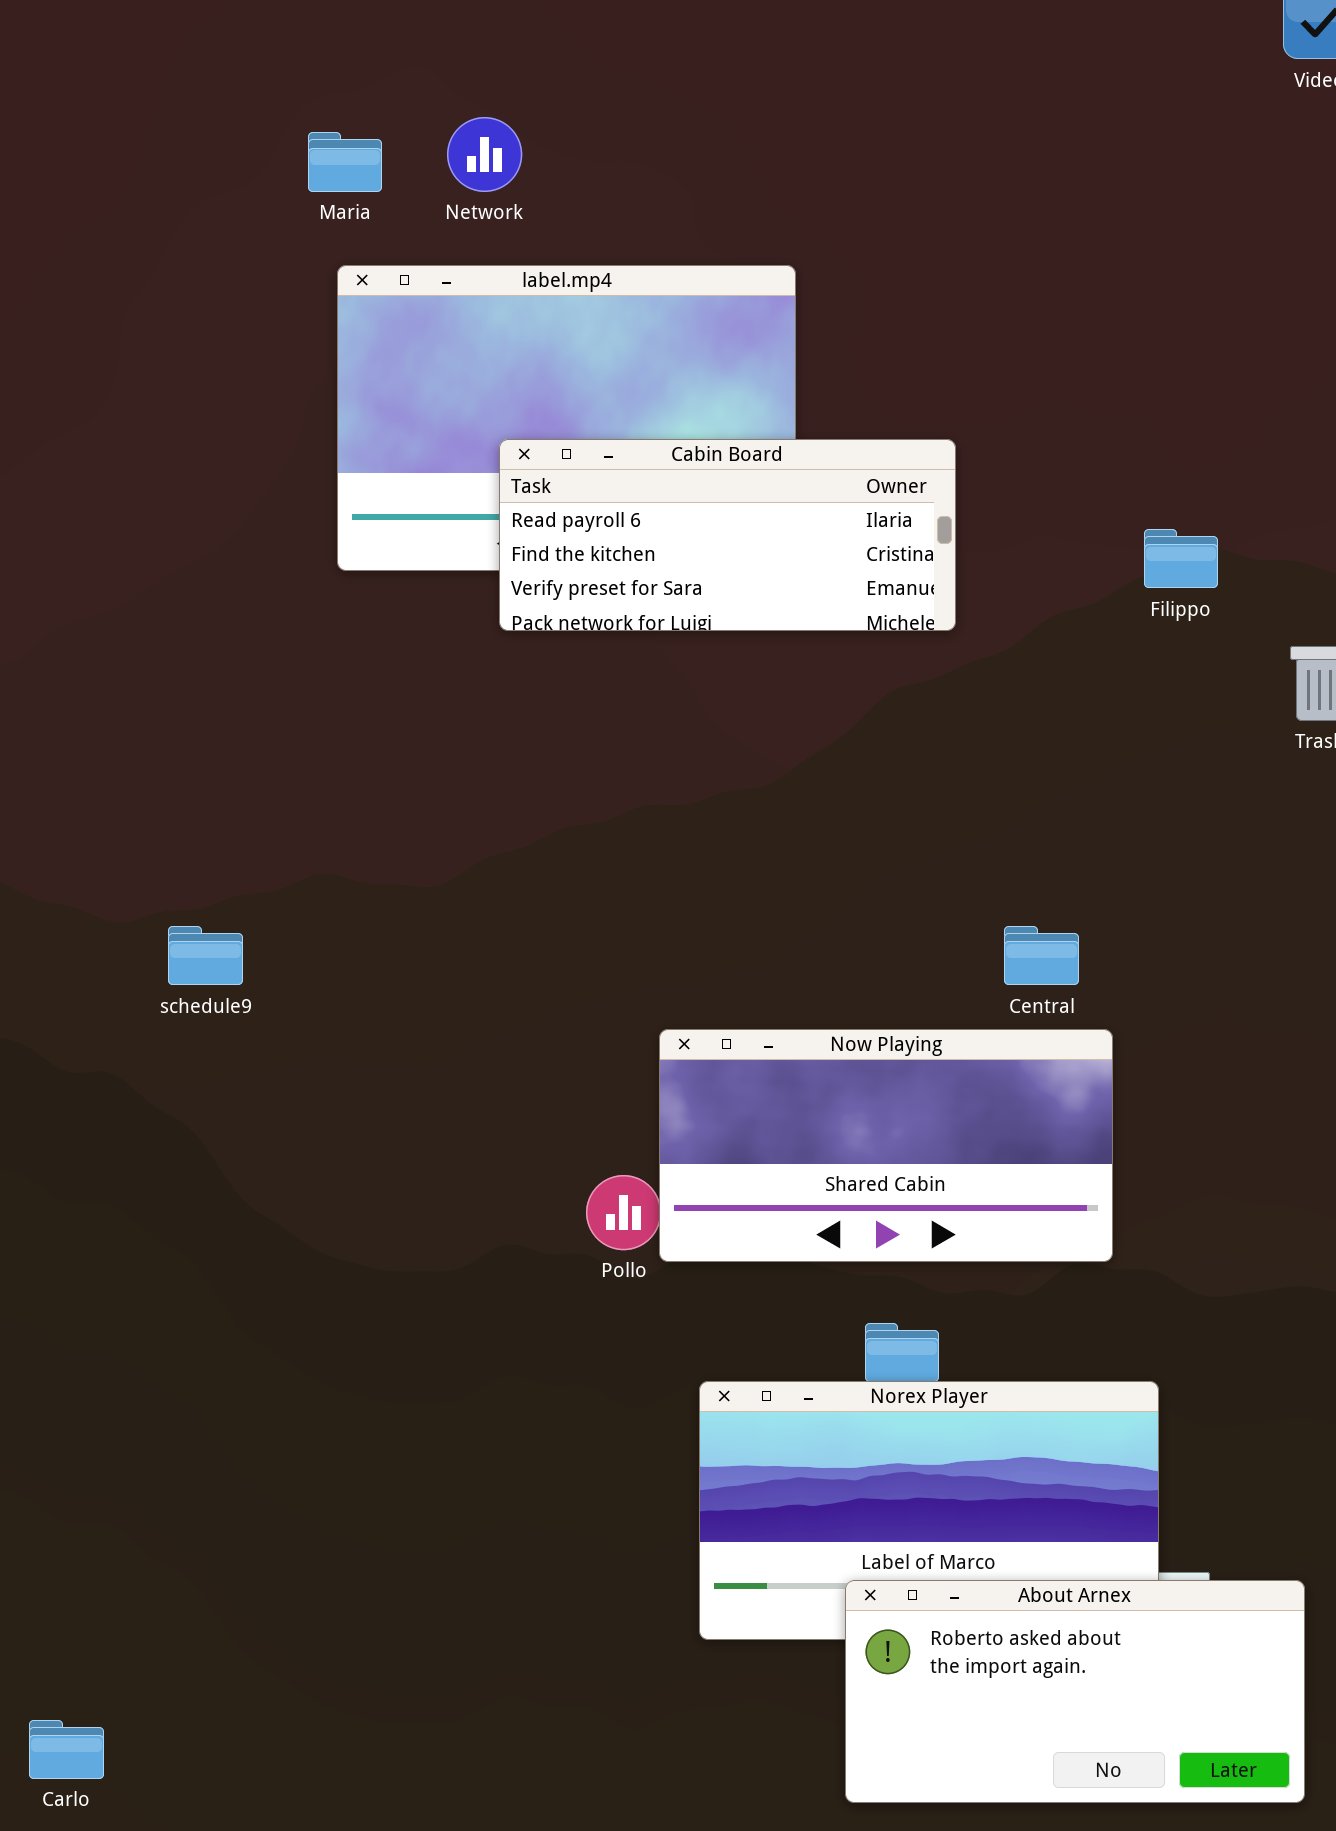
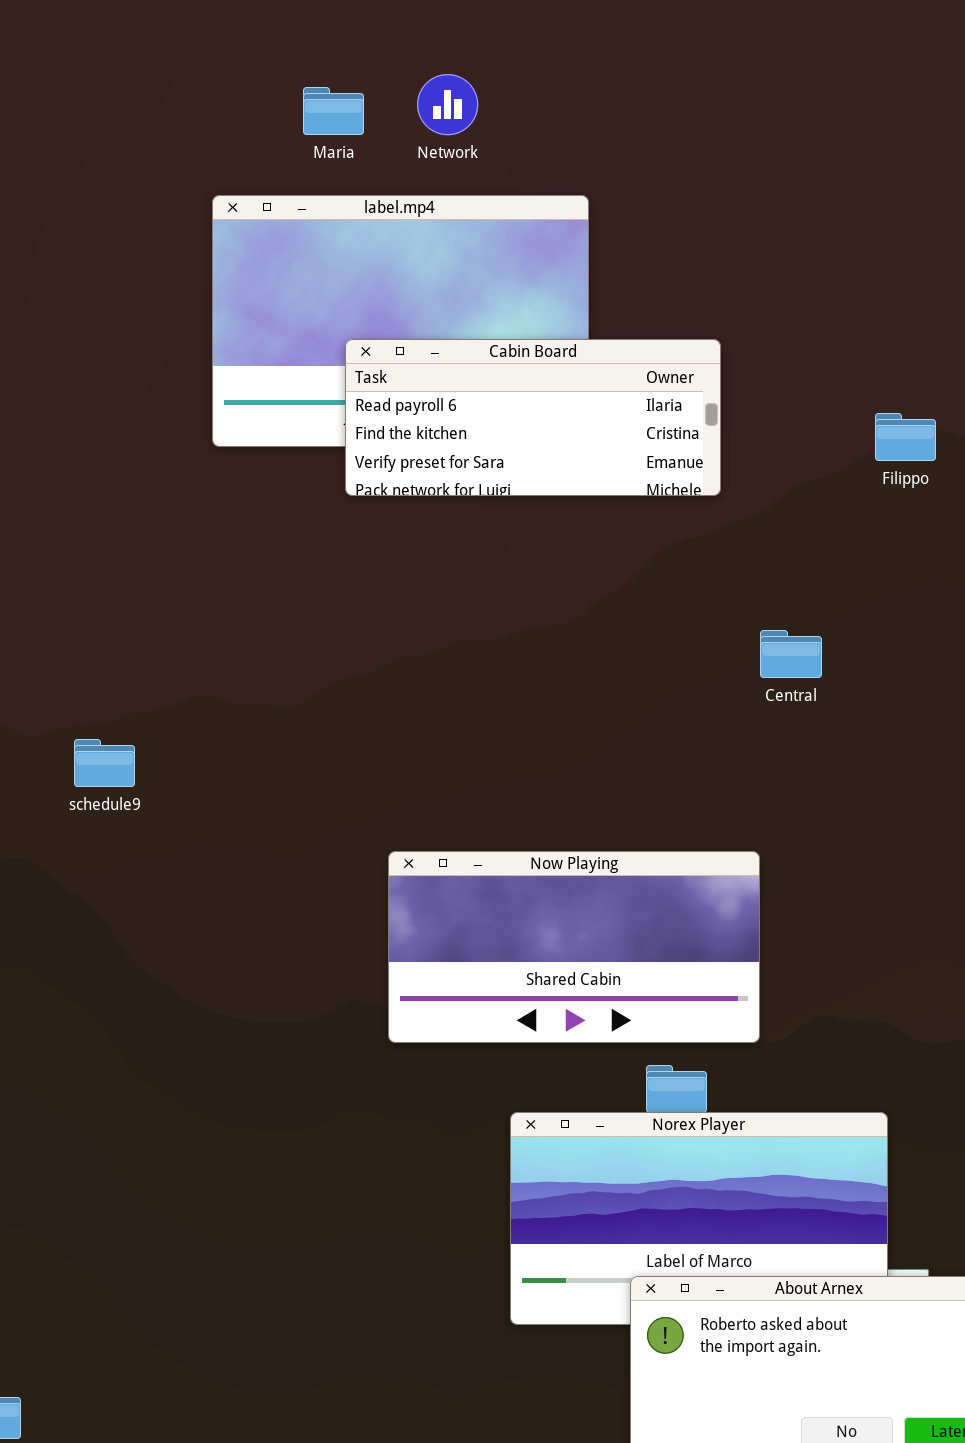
Network: [447,117,522,192] -> [417,74,478,135], moved
Maria: [308,132,382,192] -> [303,87,364,135], moved
Central: [1004,926,1079,985] -> [760,630,822,678], moved
Now Playing: [659,1029,1113,1262] -> [388,851,760,1043], moved

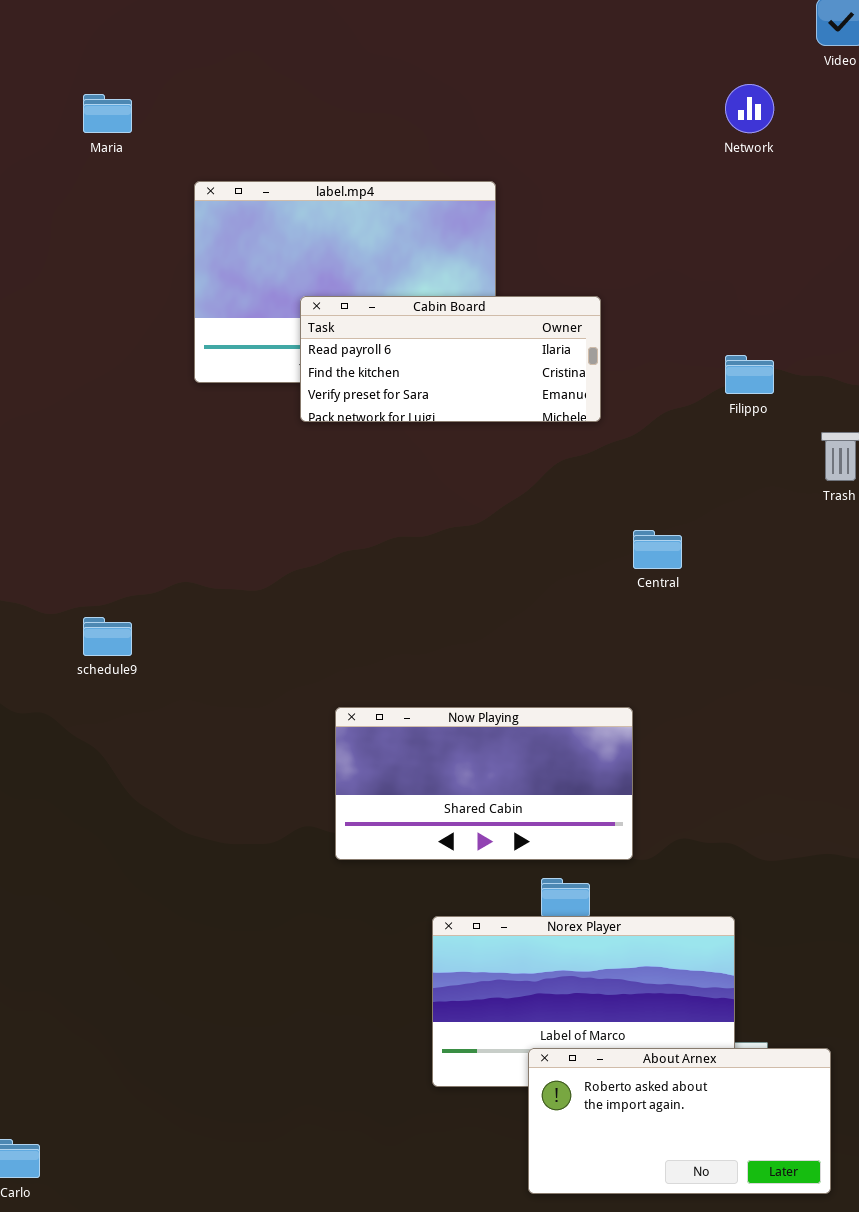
Network: [417,74,478,135] -> [725,84,774,133], moved
Maria: [303,87,364,135] -> [83,94,132,133], moved

